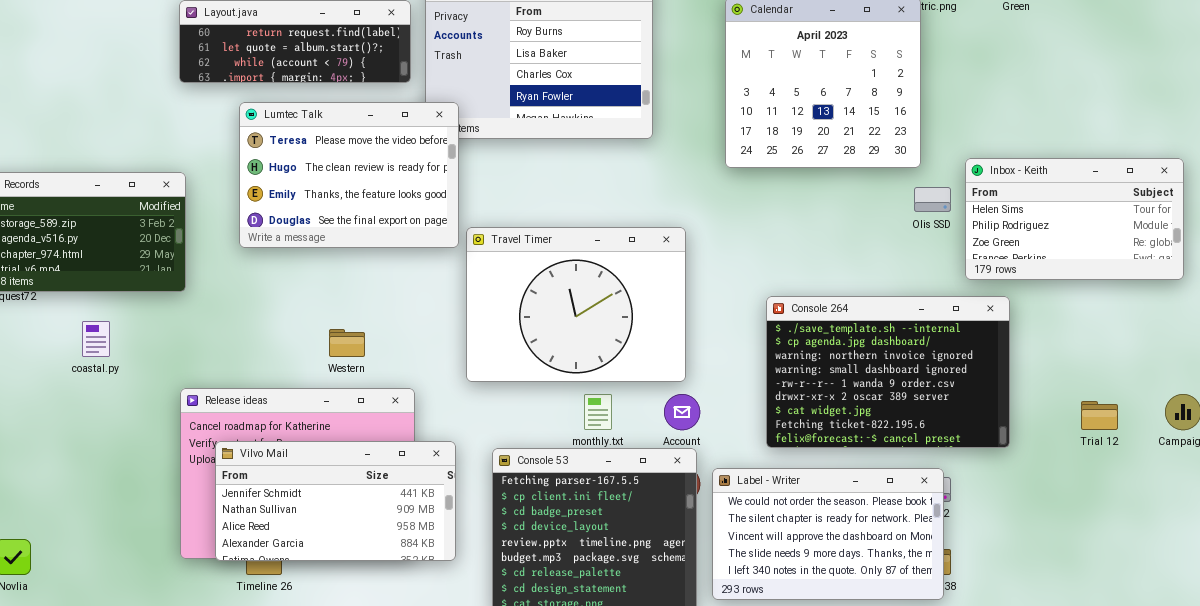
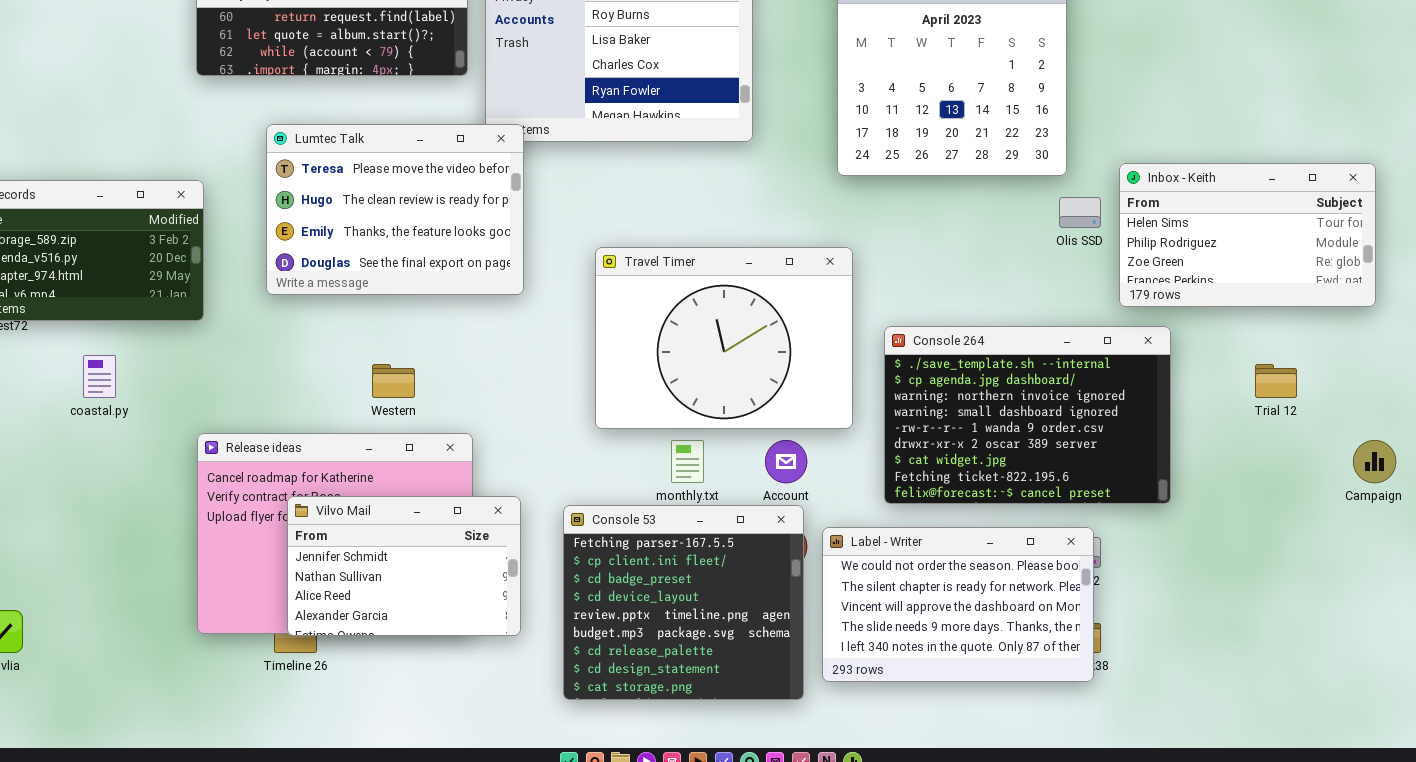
Lumtec Talk: [239,102,459,248] -> [266,124,524,295], moved
Travel Timer: [466,227,686,382] -> [595,247,853,429], moved
Trial 12: [1081,401,1118,430] -> [1255,364,1297,398], moved
Vilvo Mail: [215,441,456,561] -> [287,496,521,636], resized

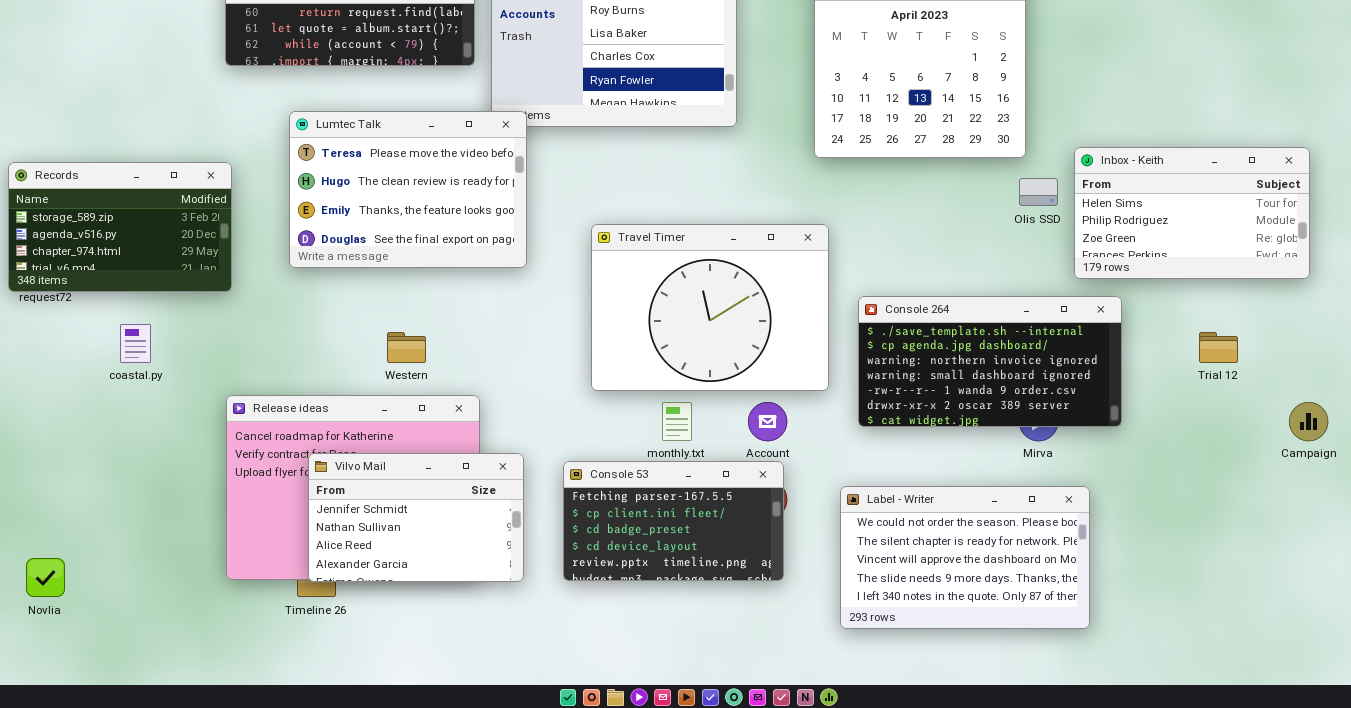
Console 264: [884,326,1171,504] -> [858,296,1122,427], resized
Console 53: [563,505,804,700] -> [563,461,784,581], resized
Label - Writer: [822,527,1094,682] -> [840,486,1090,629], moved

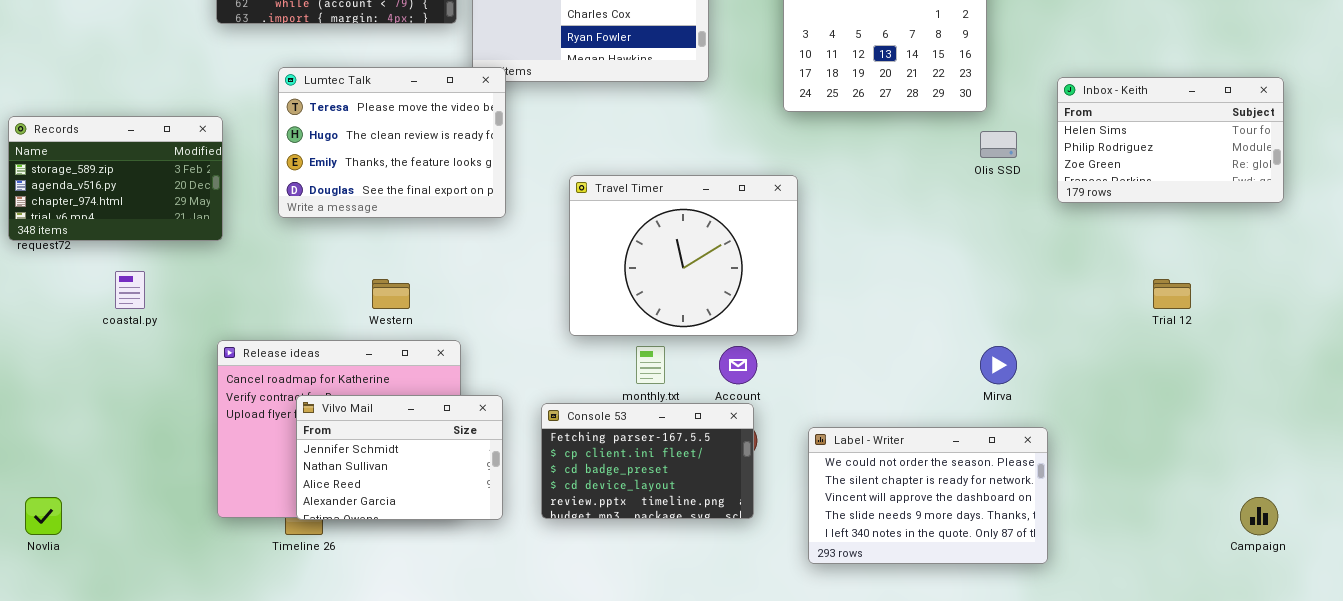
Inbox - Keith: [1074,147,1310,279] -> [1057,77,1284,203], moved
Console 264: [858,296,1122,427] -> none, closed
Campaign: [1289,402,1328,441] -> [1240,497,1278,535], moved

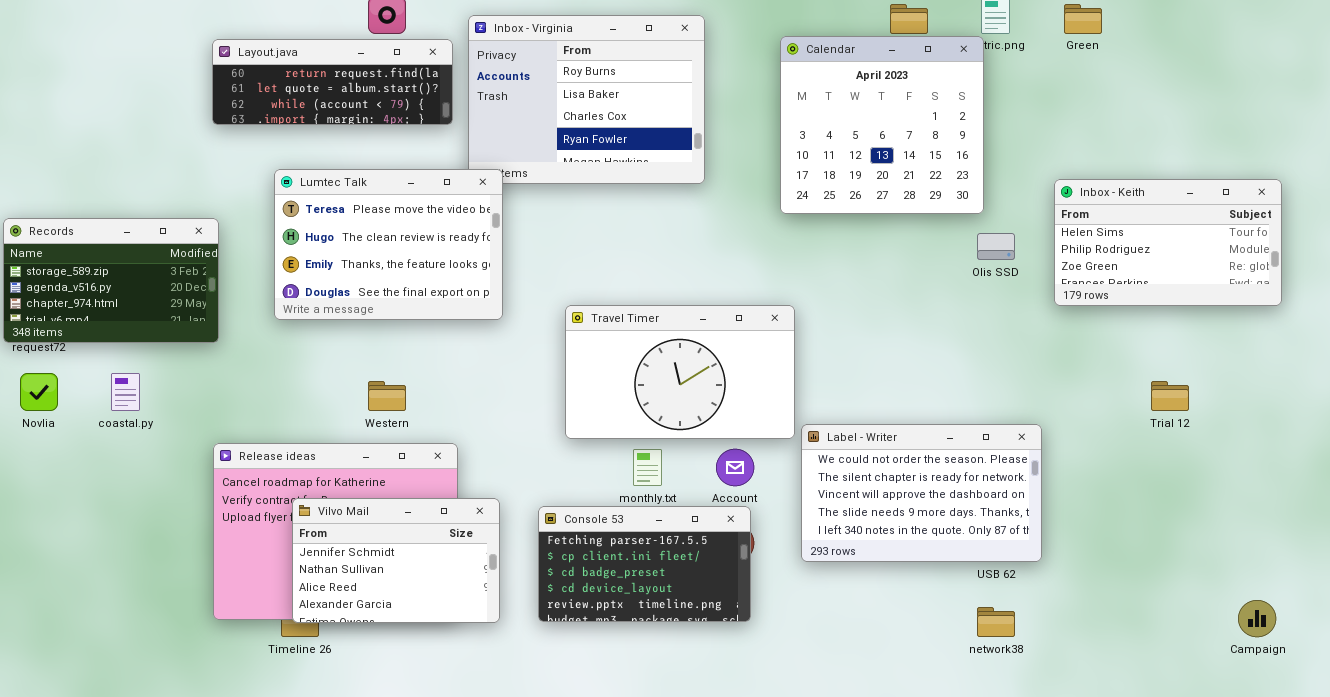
Travel Timer: [569,175,798,336] -> [565,305,795,439], resized
Label - Writer: [808,427,1048,564] -> [801,424,1042,562], moved
Novlia: [25,497,62,535] -> [20,373,58,411], moved

